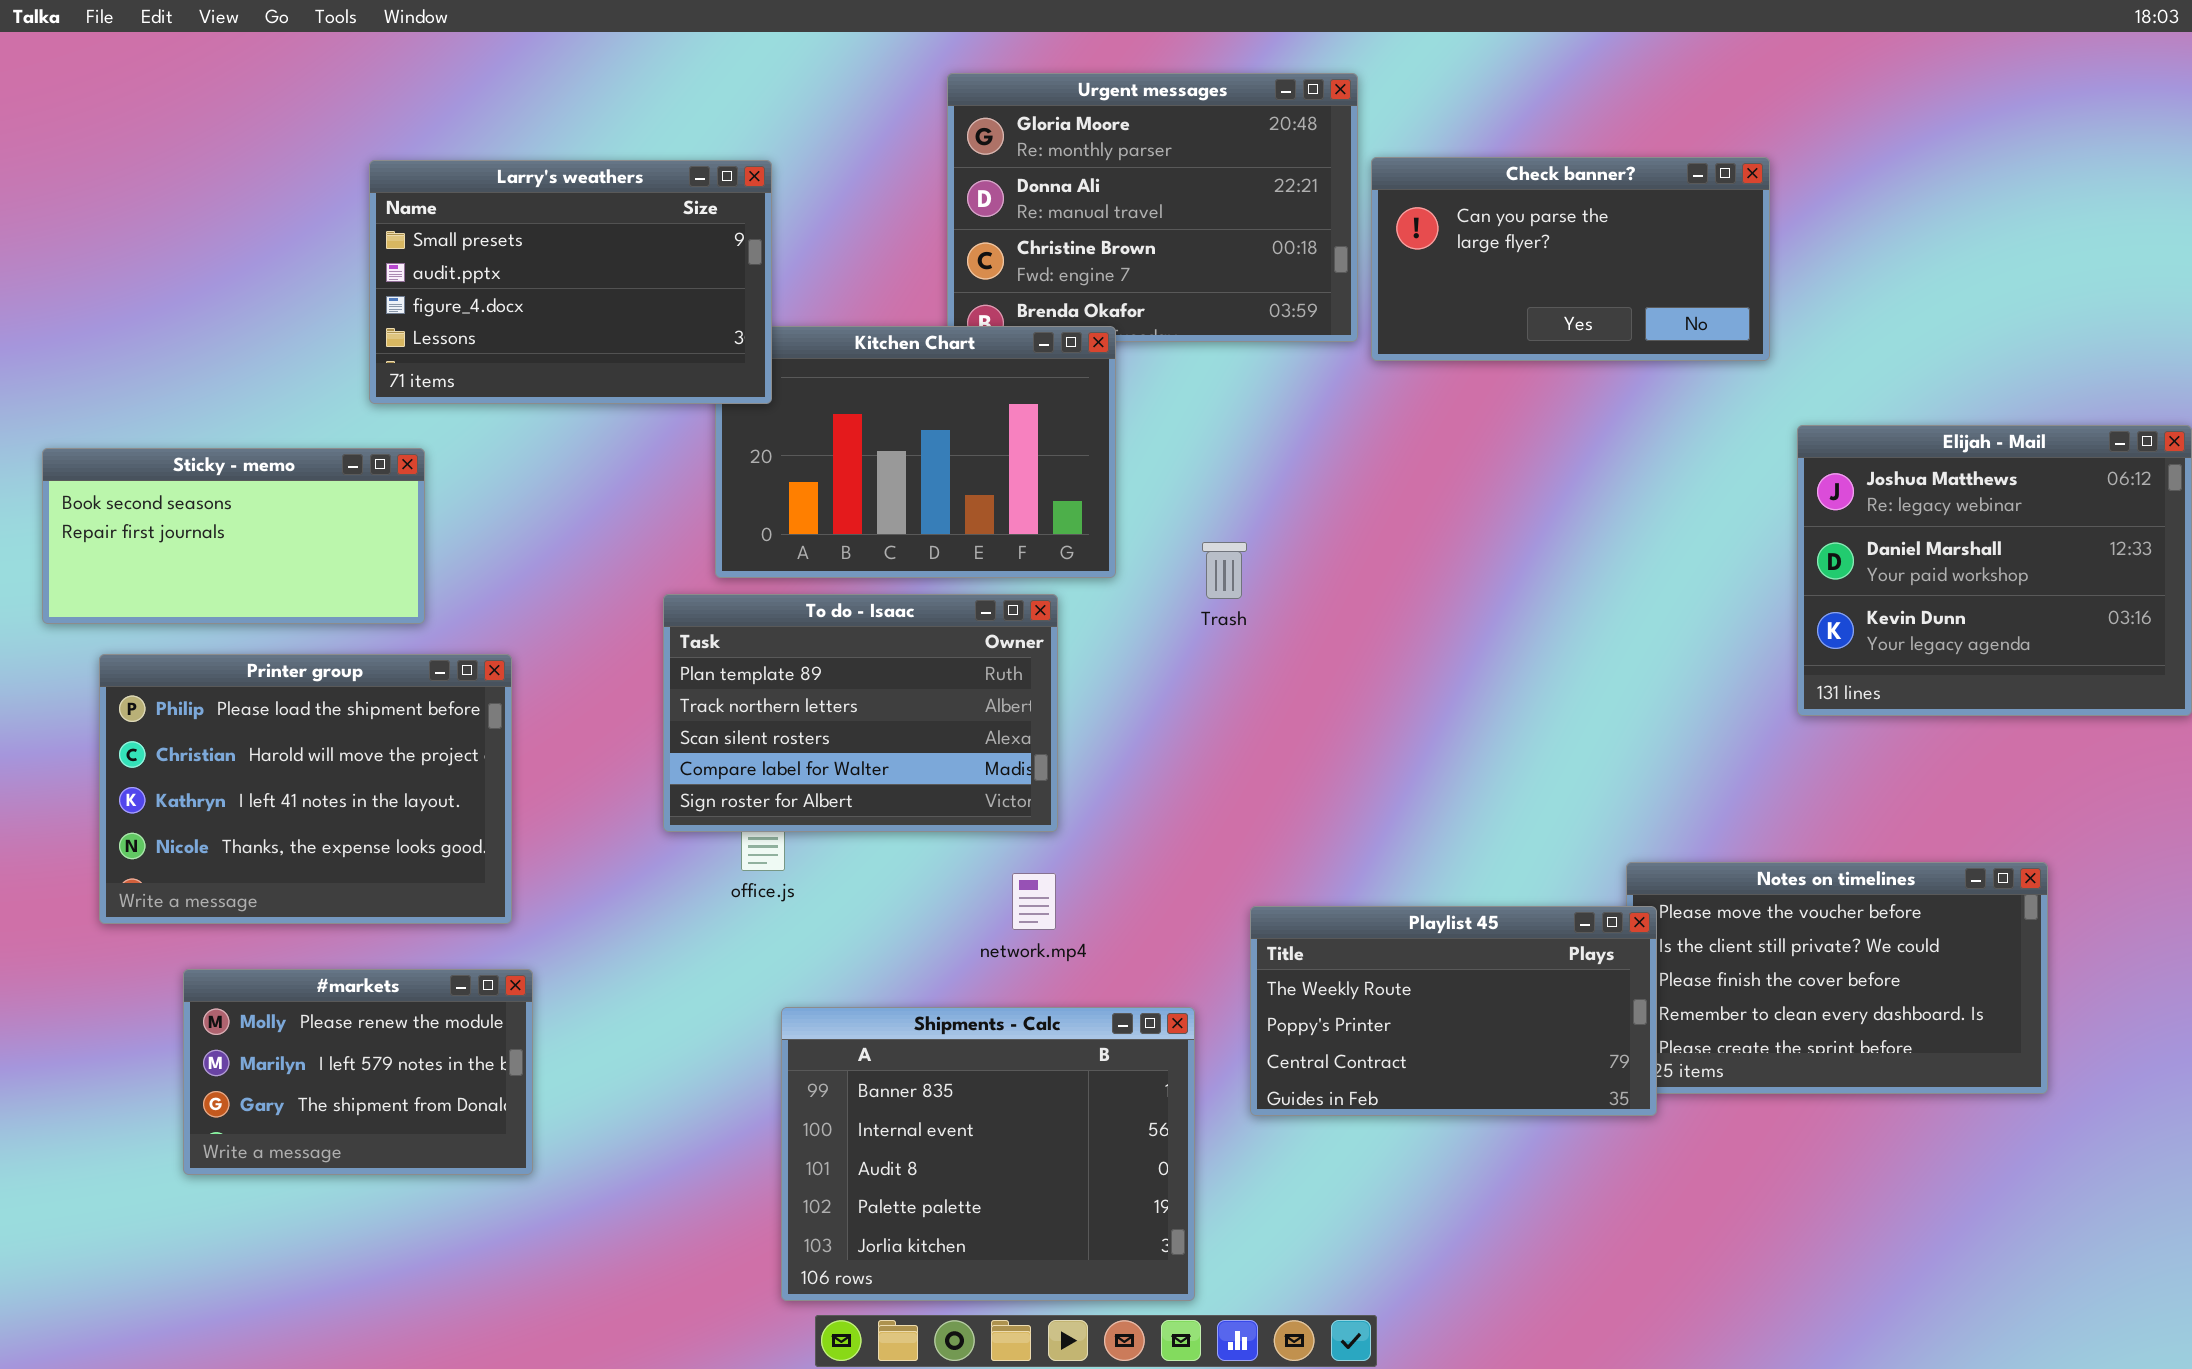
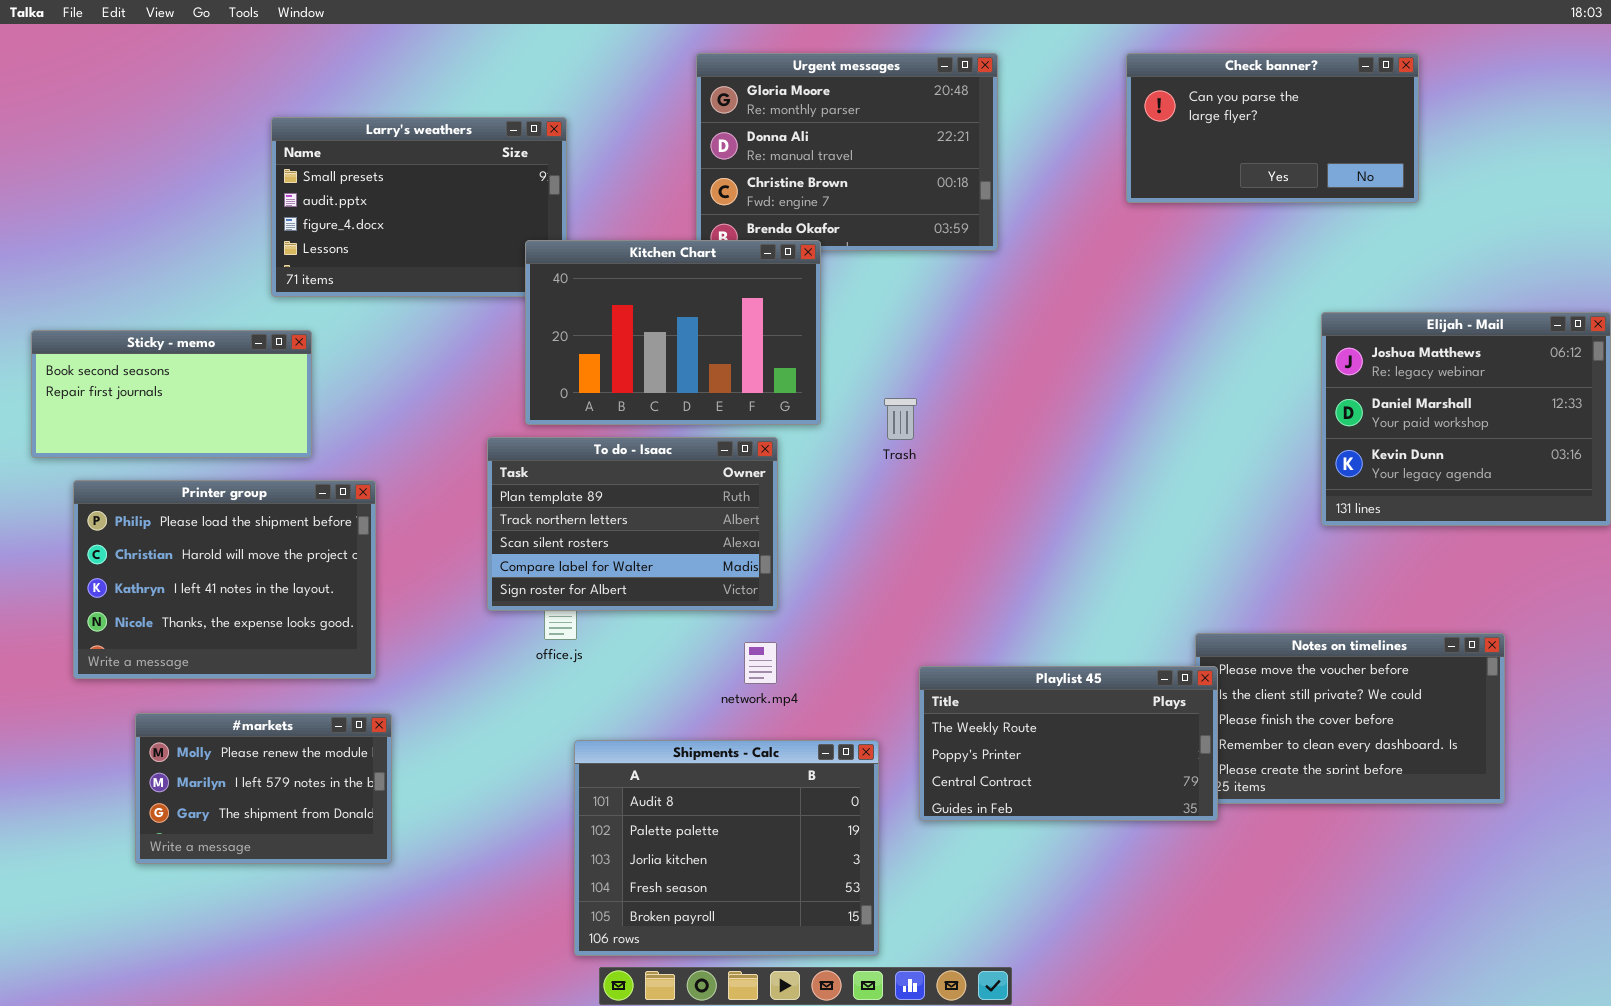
Check banner?: [1371,157,1770,361] -> [1126,53,1419,203], moved
Kitchen Chart: [715,326,1116,578] -> [525,240,821,425], raised
Shipments - Calc: [781,1007,1195,1301] -> [574,740,879,956], scrolled down 2 rows

